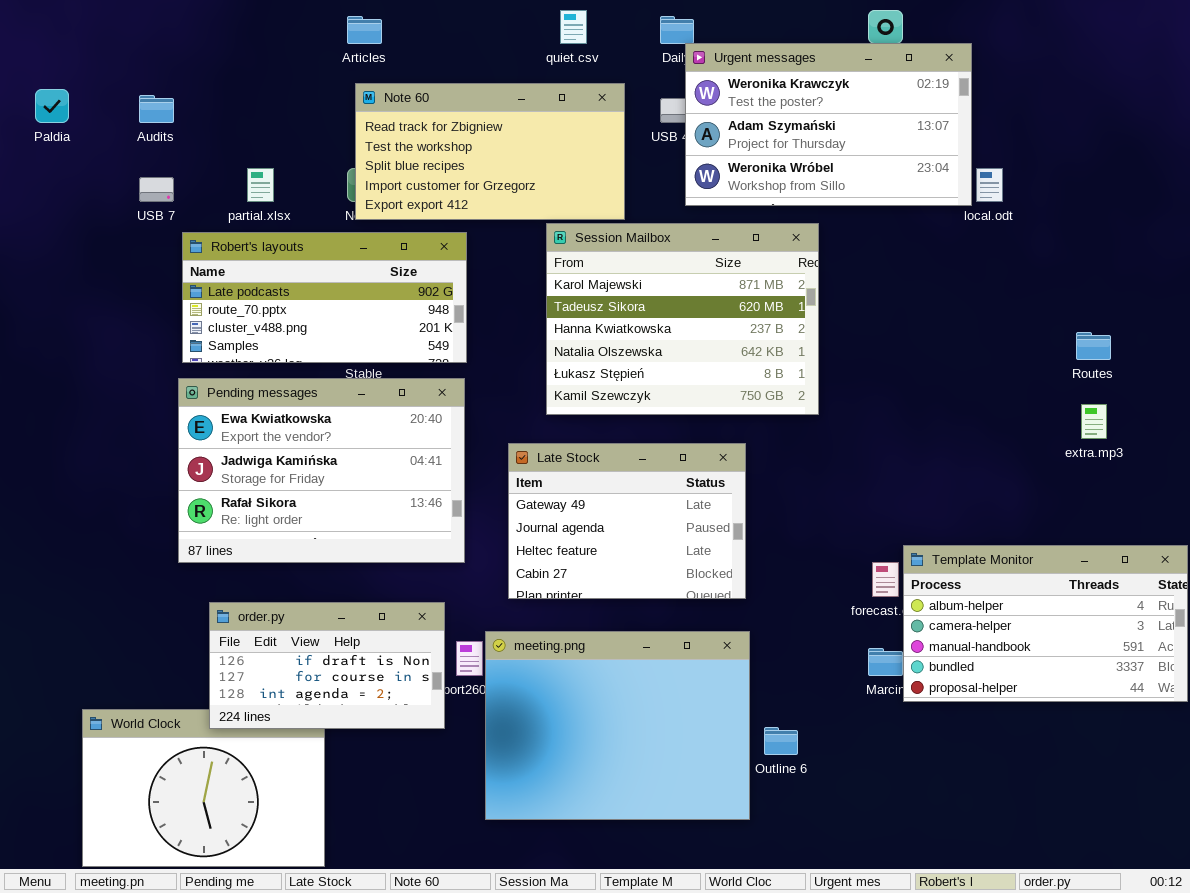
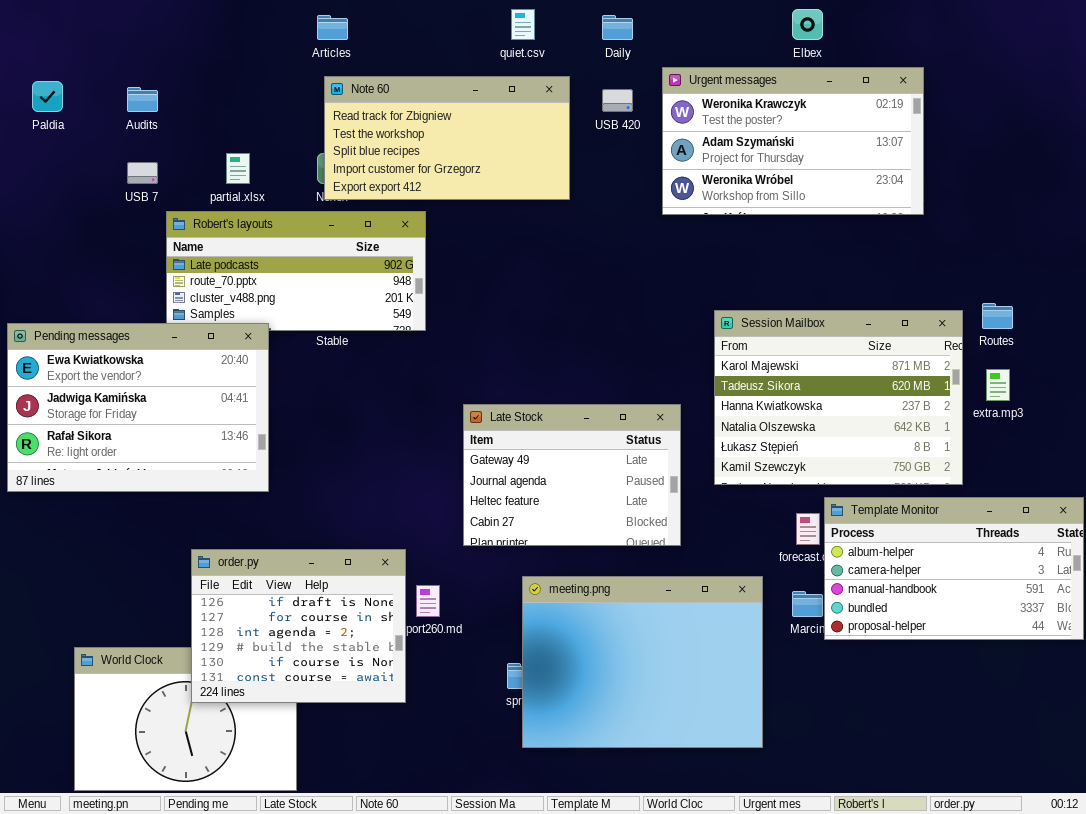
Urgent messages: [685,43,972,206] -> [662,67,924,215], moved
Session Mailbox: [546,223,819,415] -> [714,310,963,485], moved
Pending messages: [178,378,465,563] -> [7,323,269,492], moved
order.py: [209,602,445,729] -> [191,549,406,703], resized
meeting.png: [485,631,750,820] -> [522,576,763,748], moved

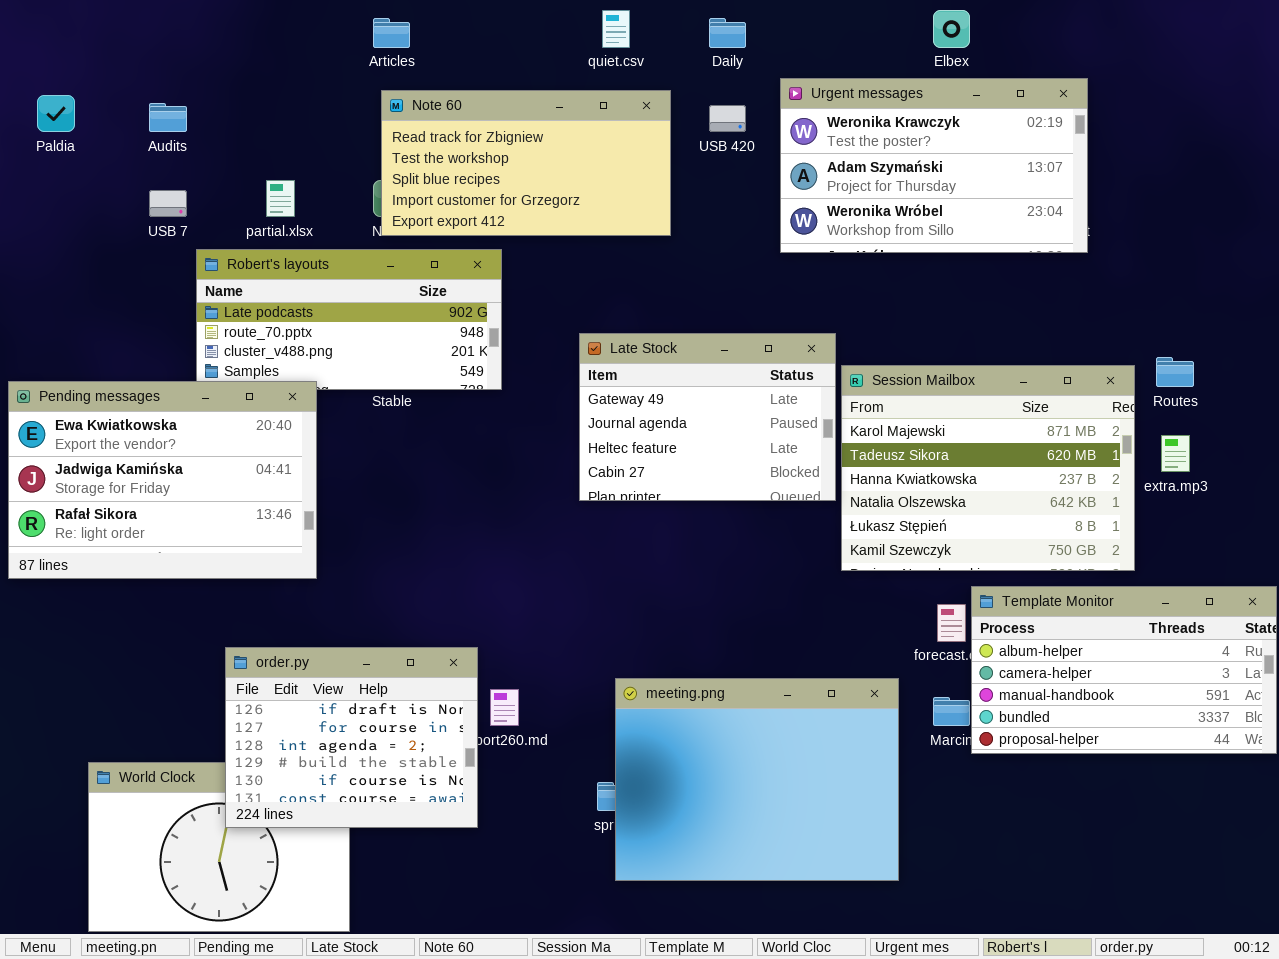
Late Stock: [463,404,681,546] -> [579,333,836,501], moved

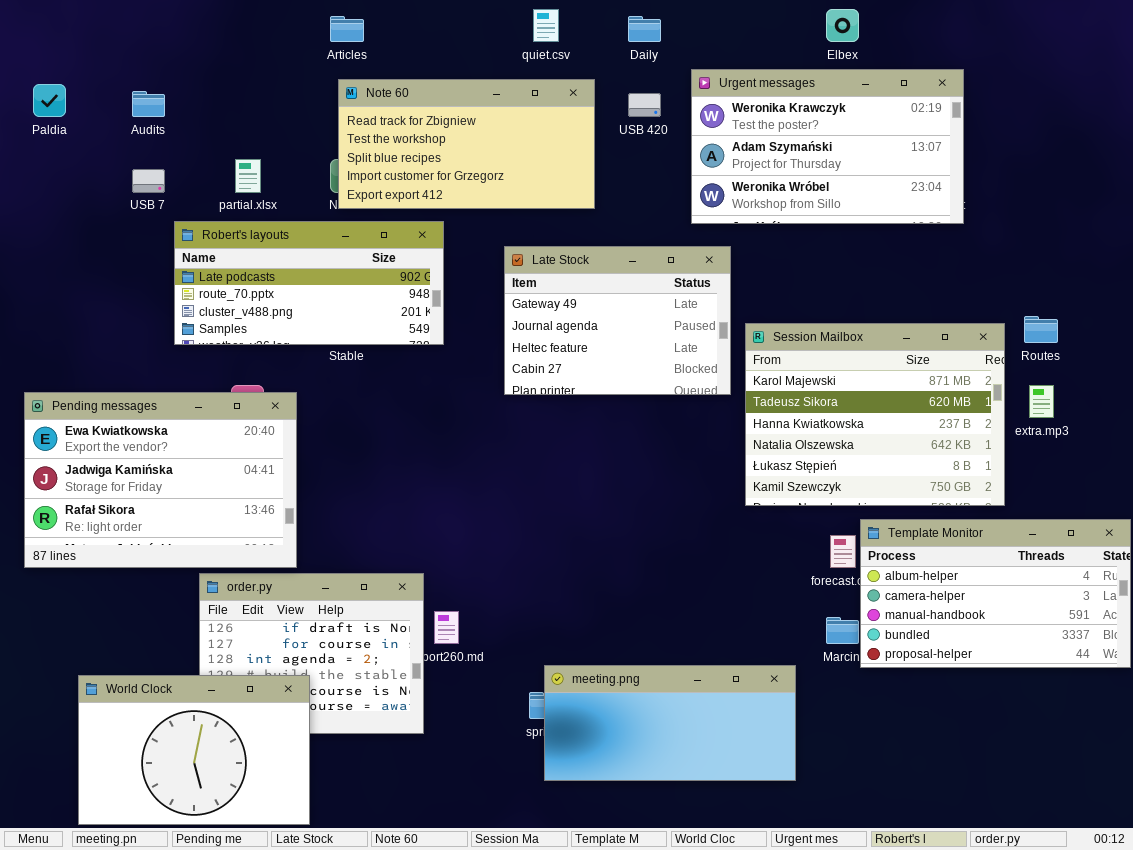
Late Stock: [579,333,836,501] -> [504,246,731,395], moved
Pending messages: [8,381,317,579] -> [24,392,297,568], moved
meeting.png: [615,678,899,881] -> [544,665,796,781], resized
World Clock: [88,762,350,932] -> [78,675,310,825], raised

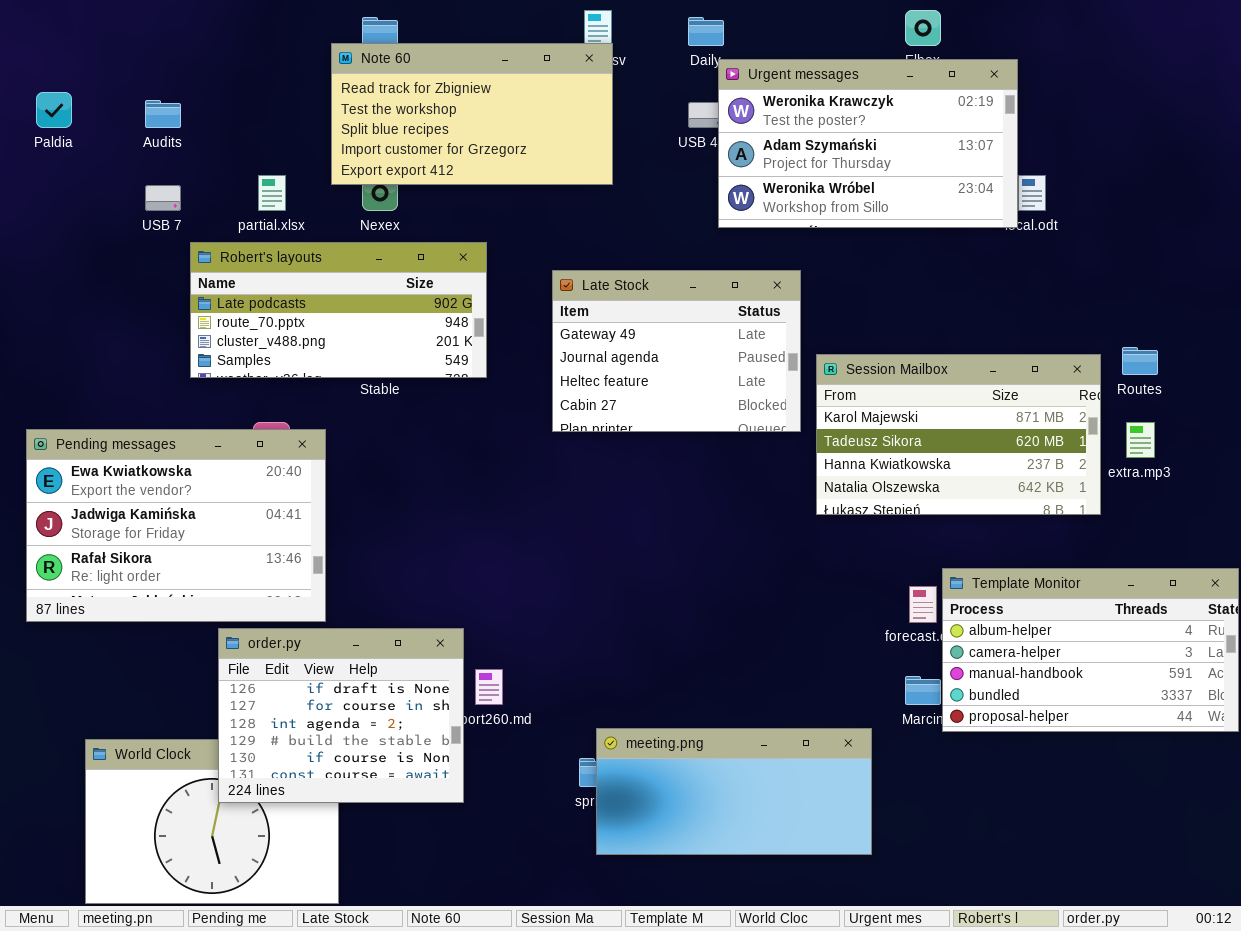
Urgent messages: [691,69,964,224] -> [718,59,1018,228], moved
Note 60: [338,79,595,209] -> [331,43,613,185], moved
Session Mailbox: [745,323,1005,506] -> [816,354,1101,515], resized
order.py: [199,573,424,734] -> [218,628,464,803], raised

